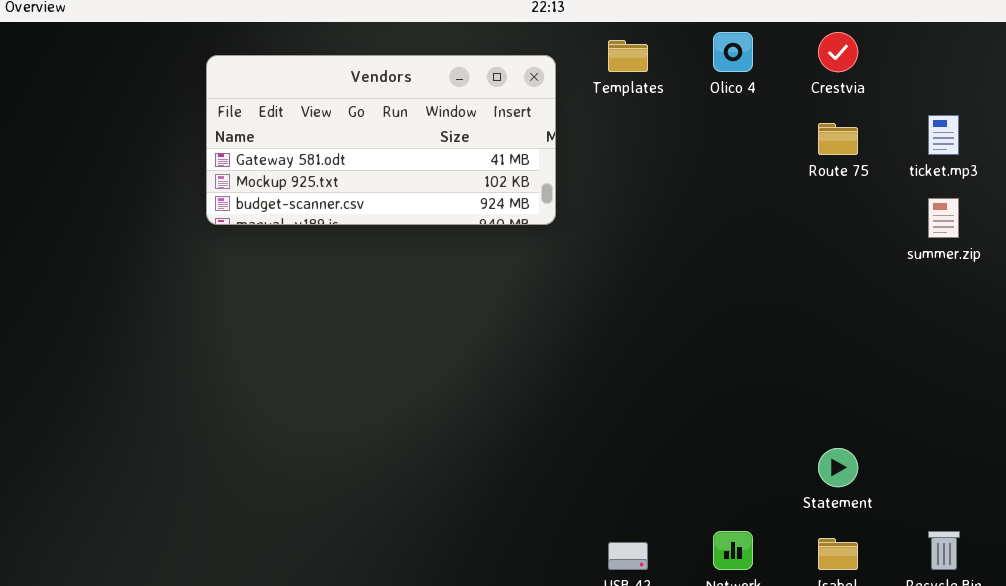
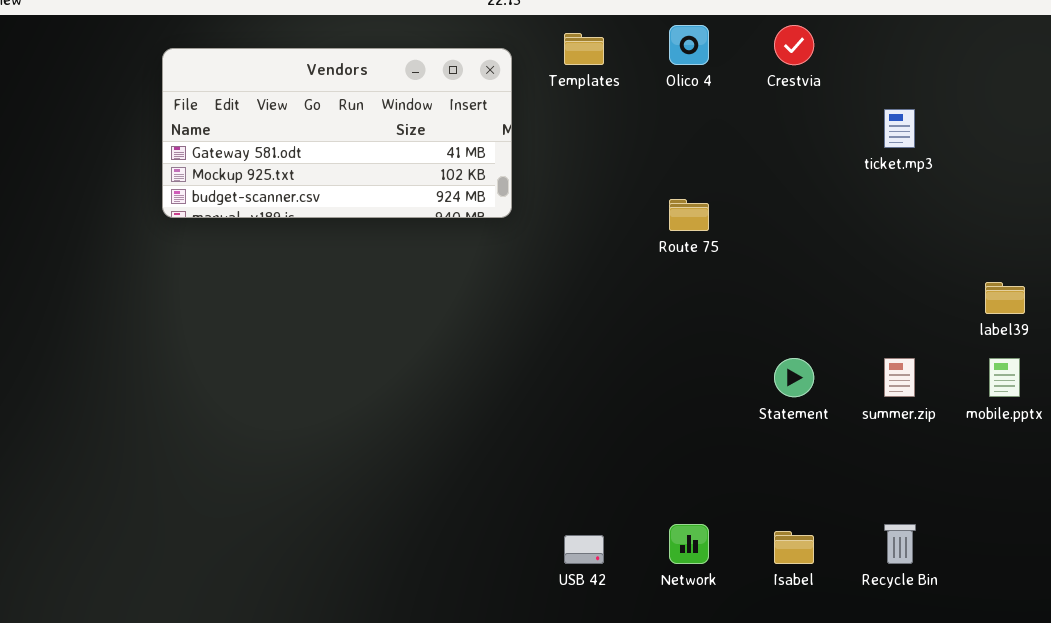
Route 75: [818,123,858,155] -> [669,199,709,231], moved
summer.zip: [928,198,959,238] -> [884,358,915,397], moved
Statement: [818,448,858,487] -> [774,358,814,397], moved

